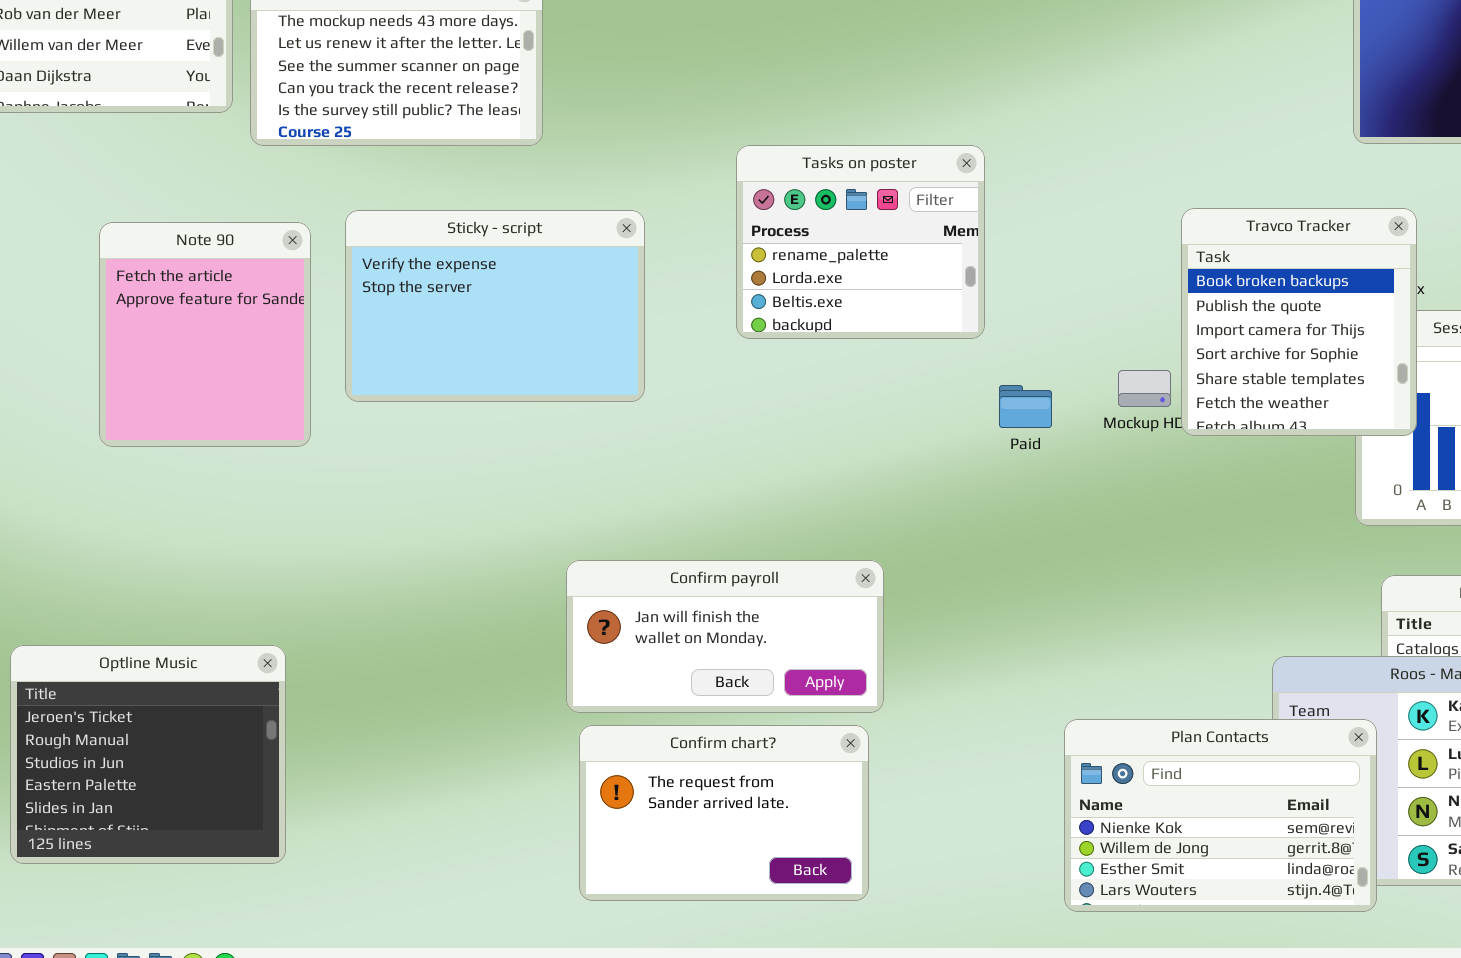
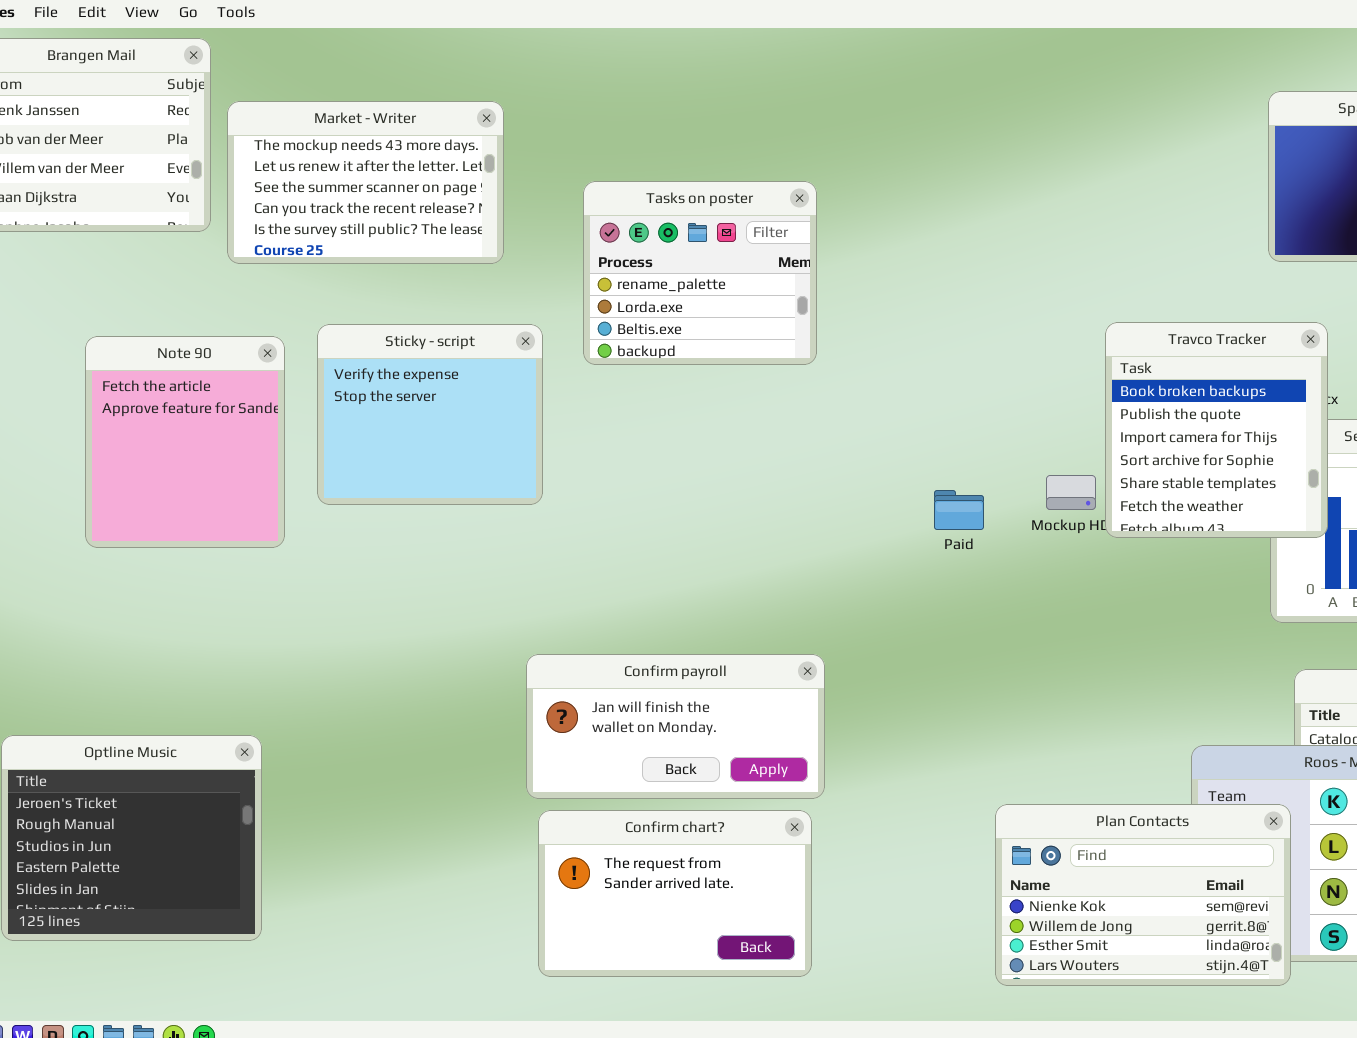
Tasks on poster: [736,145,985,339] -> [583,181,817,365], moved
Sticky - script: [345,210,645,402] -> [317,324,543,505], resized

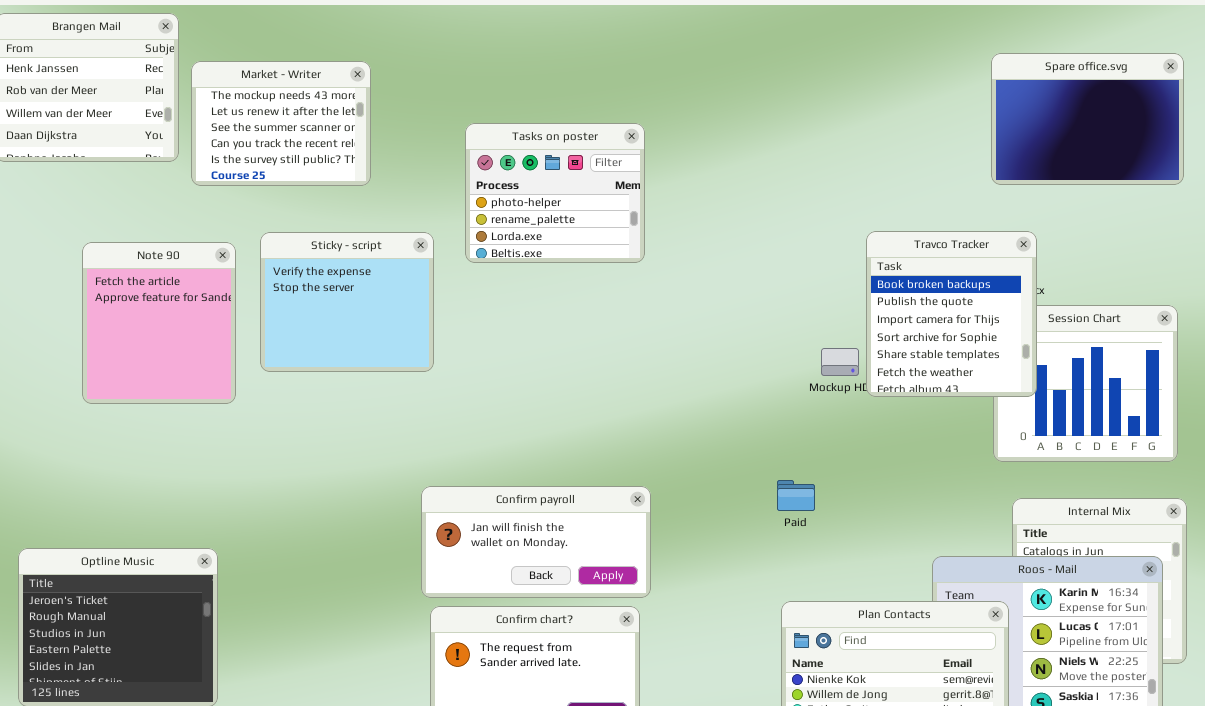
Market - Writer: [227,101,504,264] -> [191,61,371,186], resized
Tasks on poster: [583,181,817,365] -> [465,123,645,263], scrolled up 1 row
Paid: [934,490,984,530] -> [777,480,815,511], moved

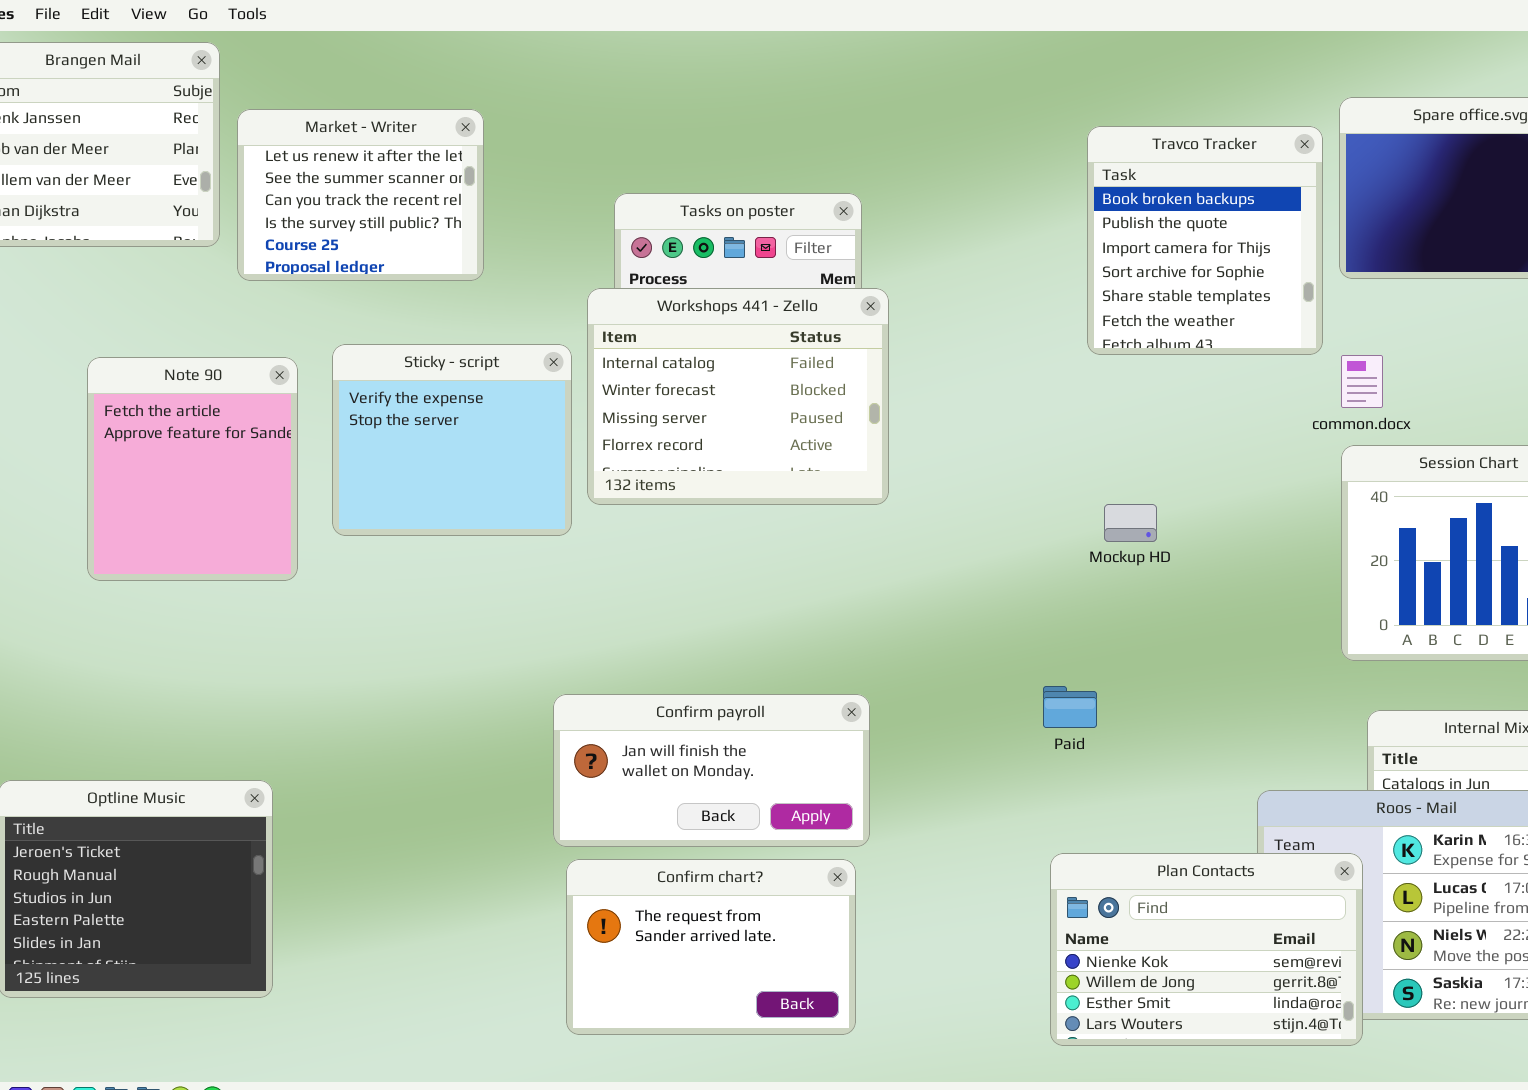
Market - Writer: [191,61,371,186] -> [237,109,484,281], scrolled down 1 row
Workshops 441 - Zello: none -> [587,288,889,505], opened
Travco Tracker: [866,231,1037,397] -> [1087,126,1323,355], moved

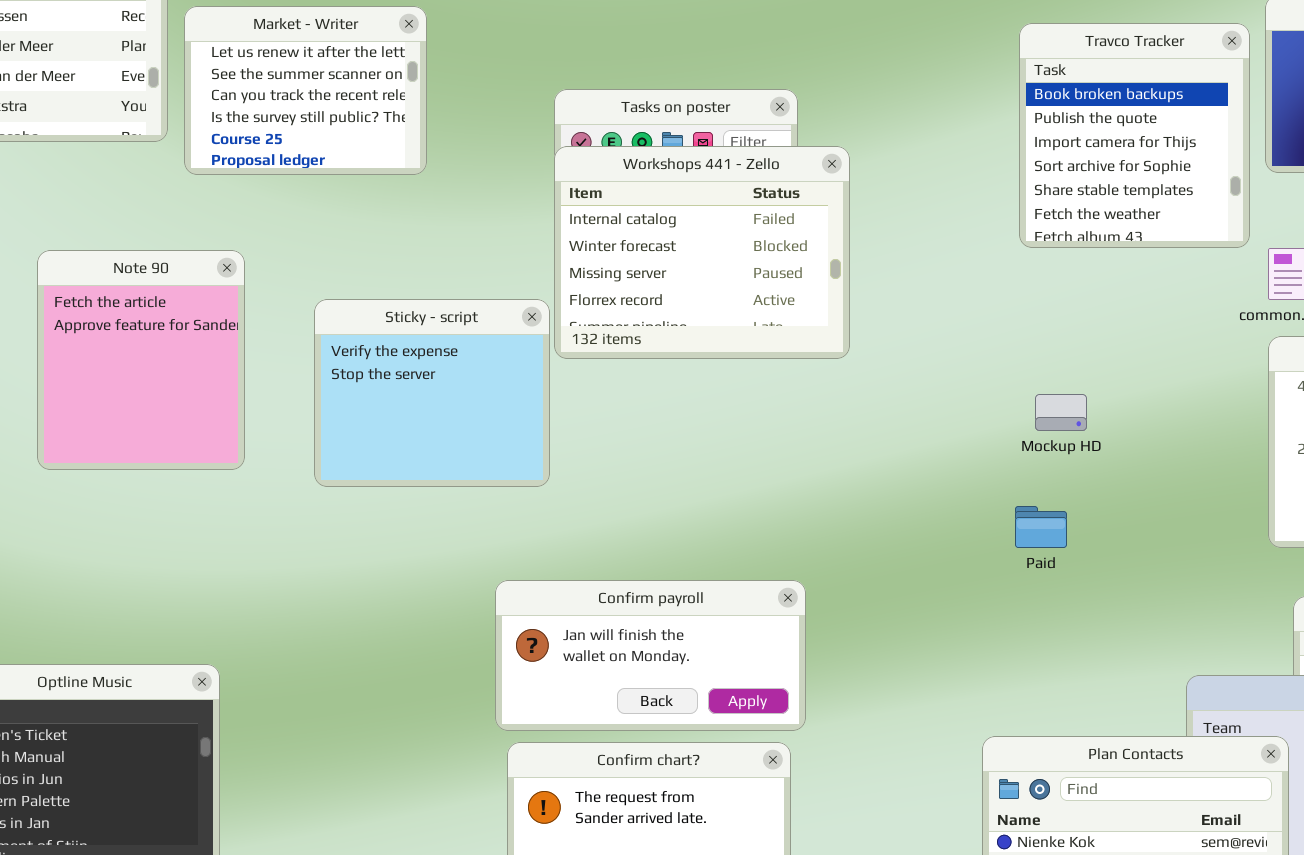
Workshops 441 - Zello: [587,288,889,505] -> [554,146,850,359], moved
Sticky - script: [332,344,572,536] -> [314,299,550,487], moved
Paid: [1043,686,1097,728] -> [1015,506,1067,548], moved

